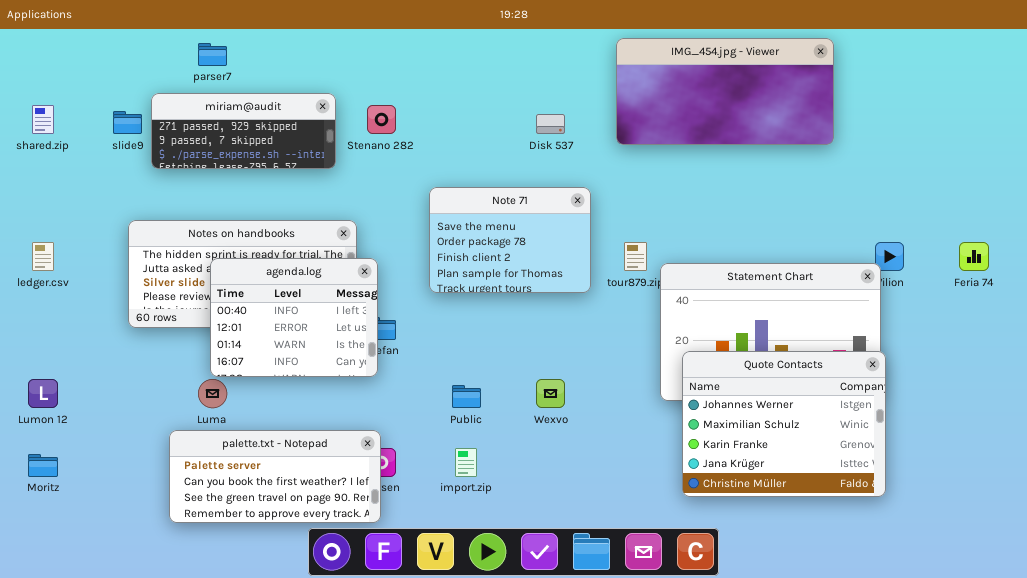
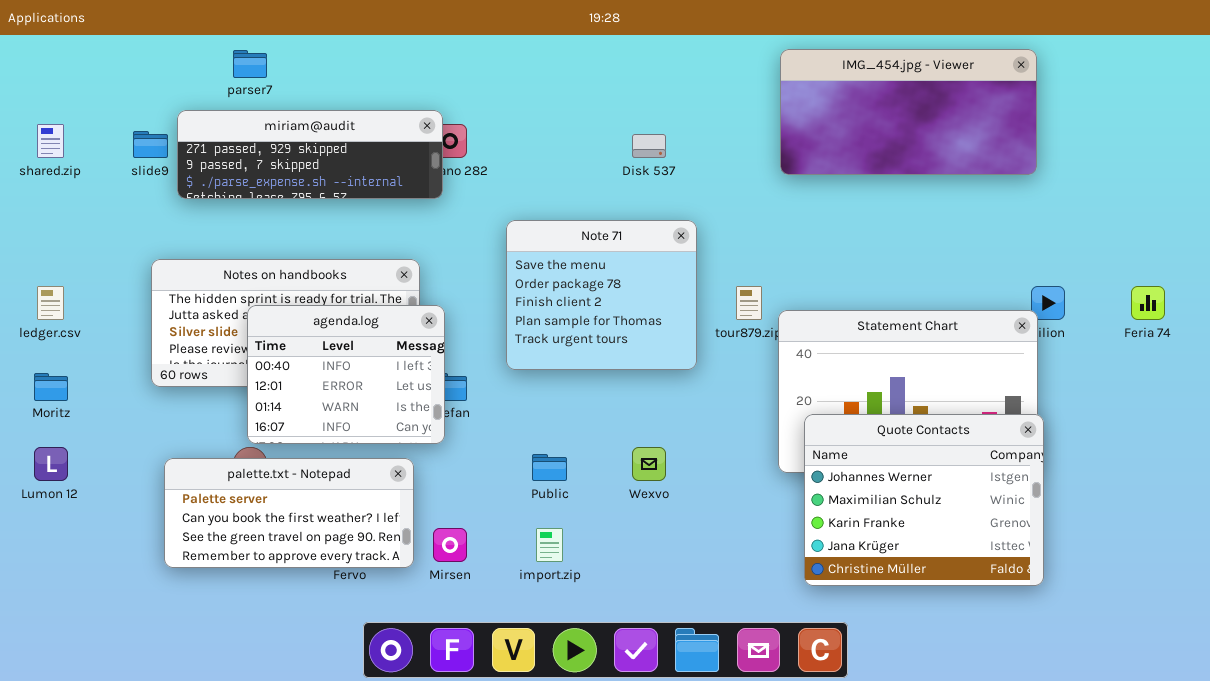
IMG_454.jpg - Viewer: [616,38,834,145] -> [780,49,1037,175], moved
miriam@audit: [151,93,336,169] -> [177,110,443,199], resized
Note 71: [429,187,591,293] -> [506,220,697,370], resized
palette.txt - Notepad: [169,430,381,523] -> [164,458,414,568], moved
Moritz: [28,454,58,477] -> [34,373,68,401], moved

